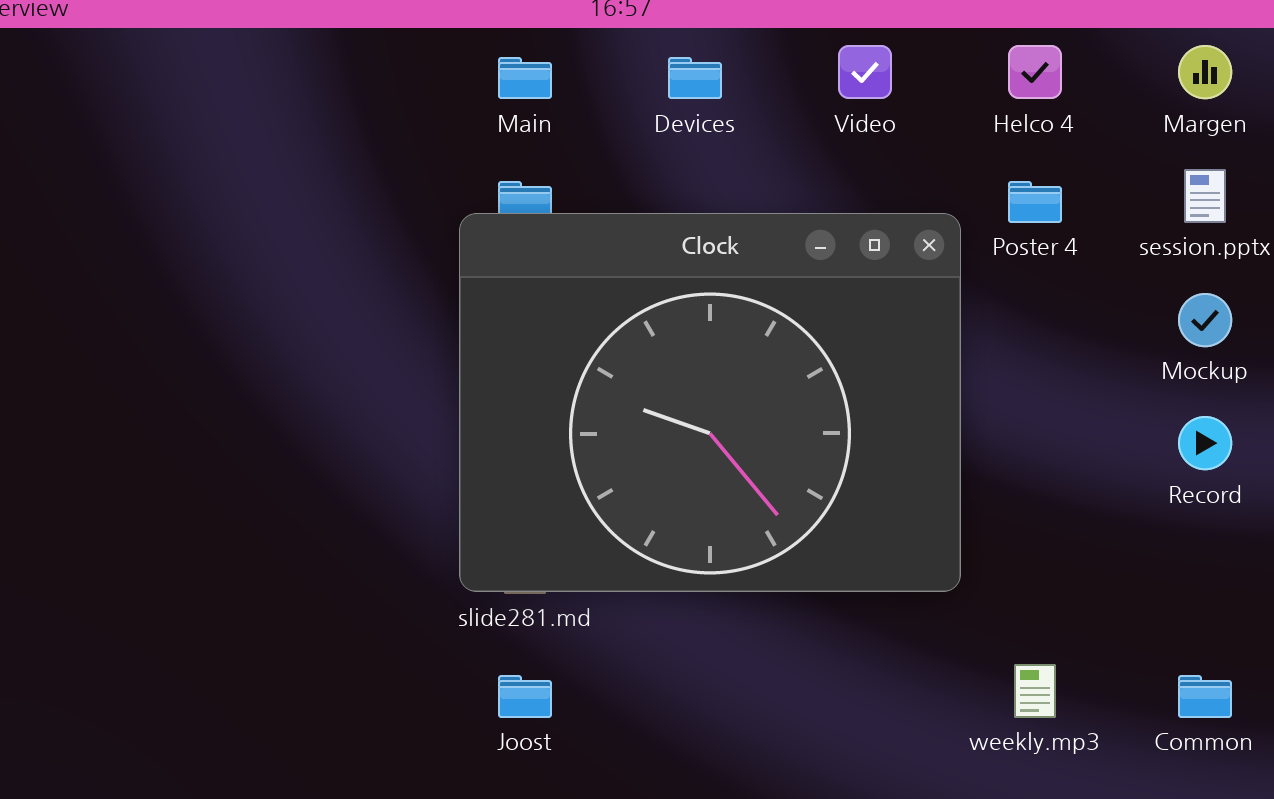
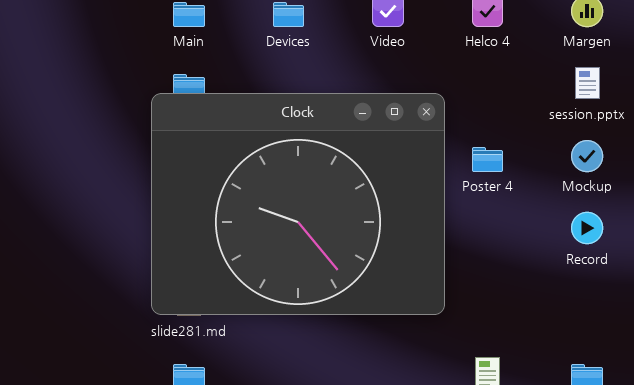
Poster 4: [1008,181,1062,223] -> [472,147,503,172], moved

